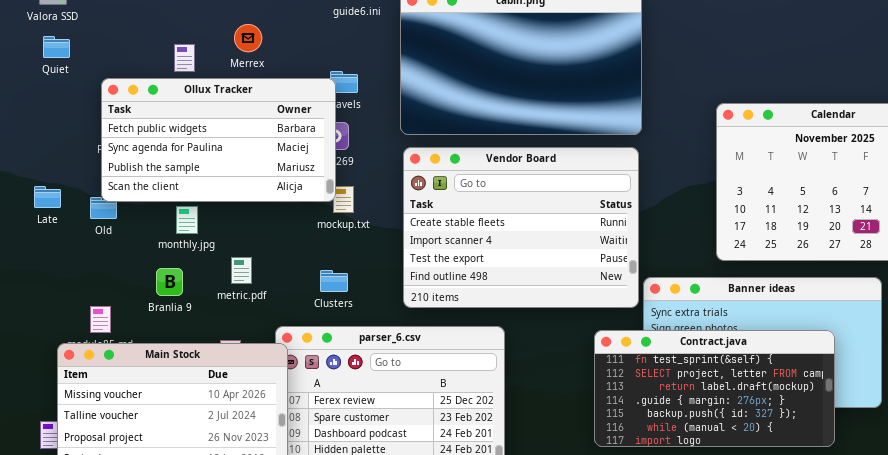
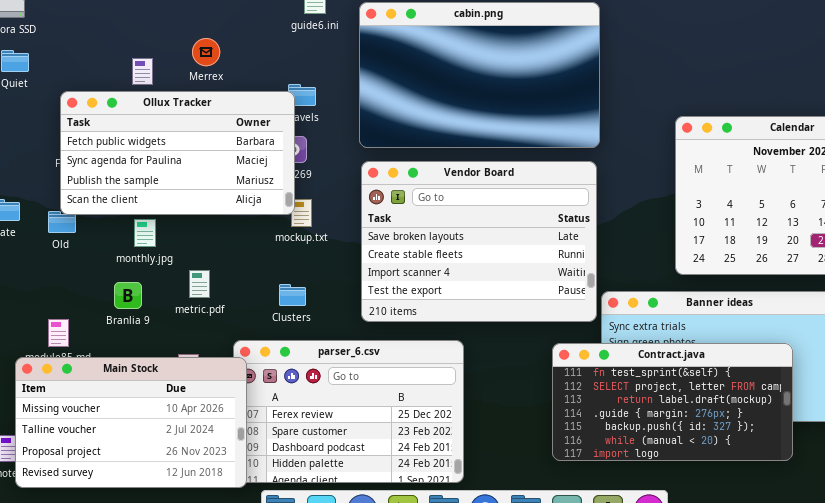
Vendor Board: [403,147,639,308] -> [361,161,597,322], scrolled up 1 row

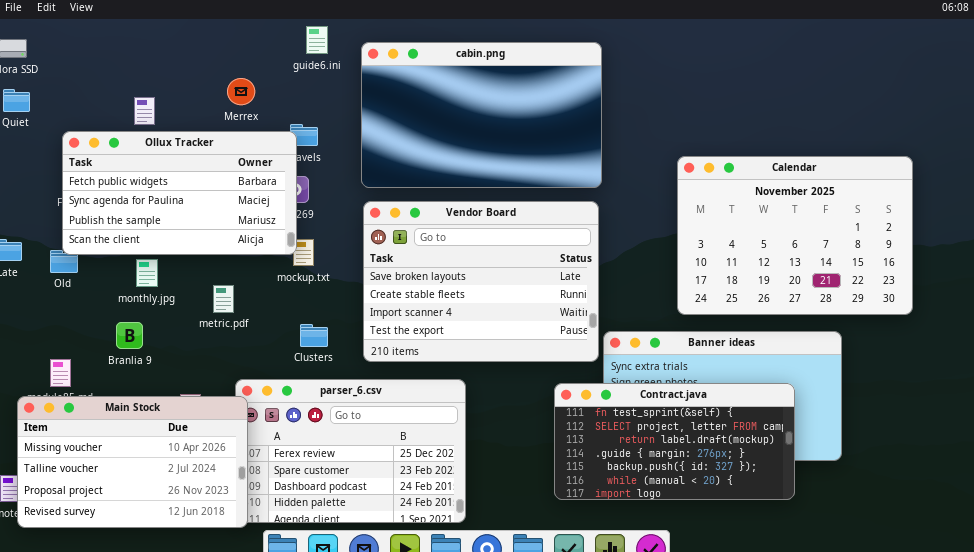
Merrex: [192,38,220,66] -> [227,78,255,105], moved
metric.pdf: [189,270,210,298] -> [213,285,234,313], moved
Clusters: [279,284,306,306] -> [300,324,328,347], moved

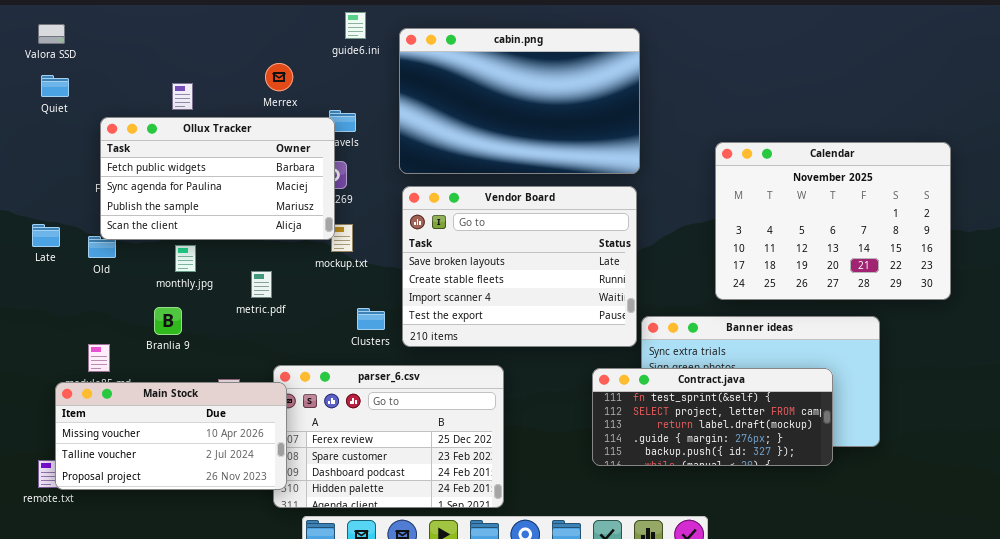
Clusters: [300,324,328,347] -> [357,308,385,330], moved
Contract.java: [554,383,795,500] -> [592,368,833,466], resized
Main Stock: [17,396,248,528] -> [55,382,287,490], resized

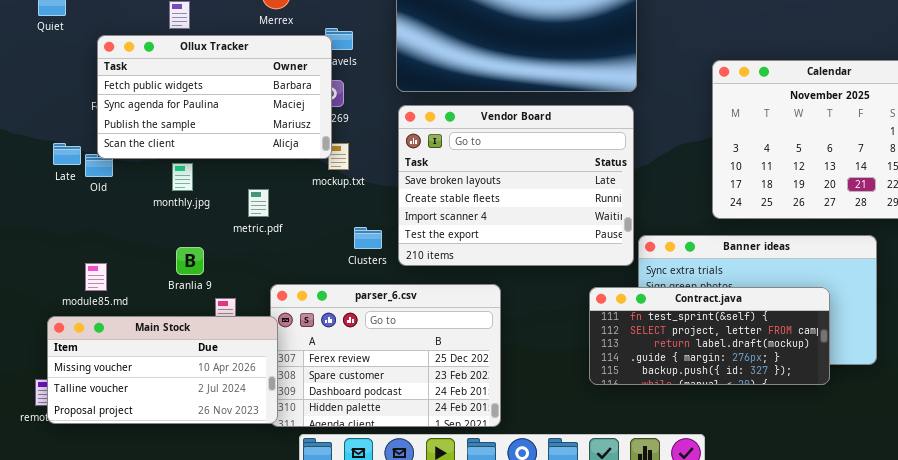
Late: [32,224,60,247] -> [53,143,81,165], moved
Branlia 9: [154,307,182,335] -> [176,247,204,275], moved
Main Stock: [55,382,287,490] -> [47,316,278,424], moved

